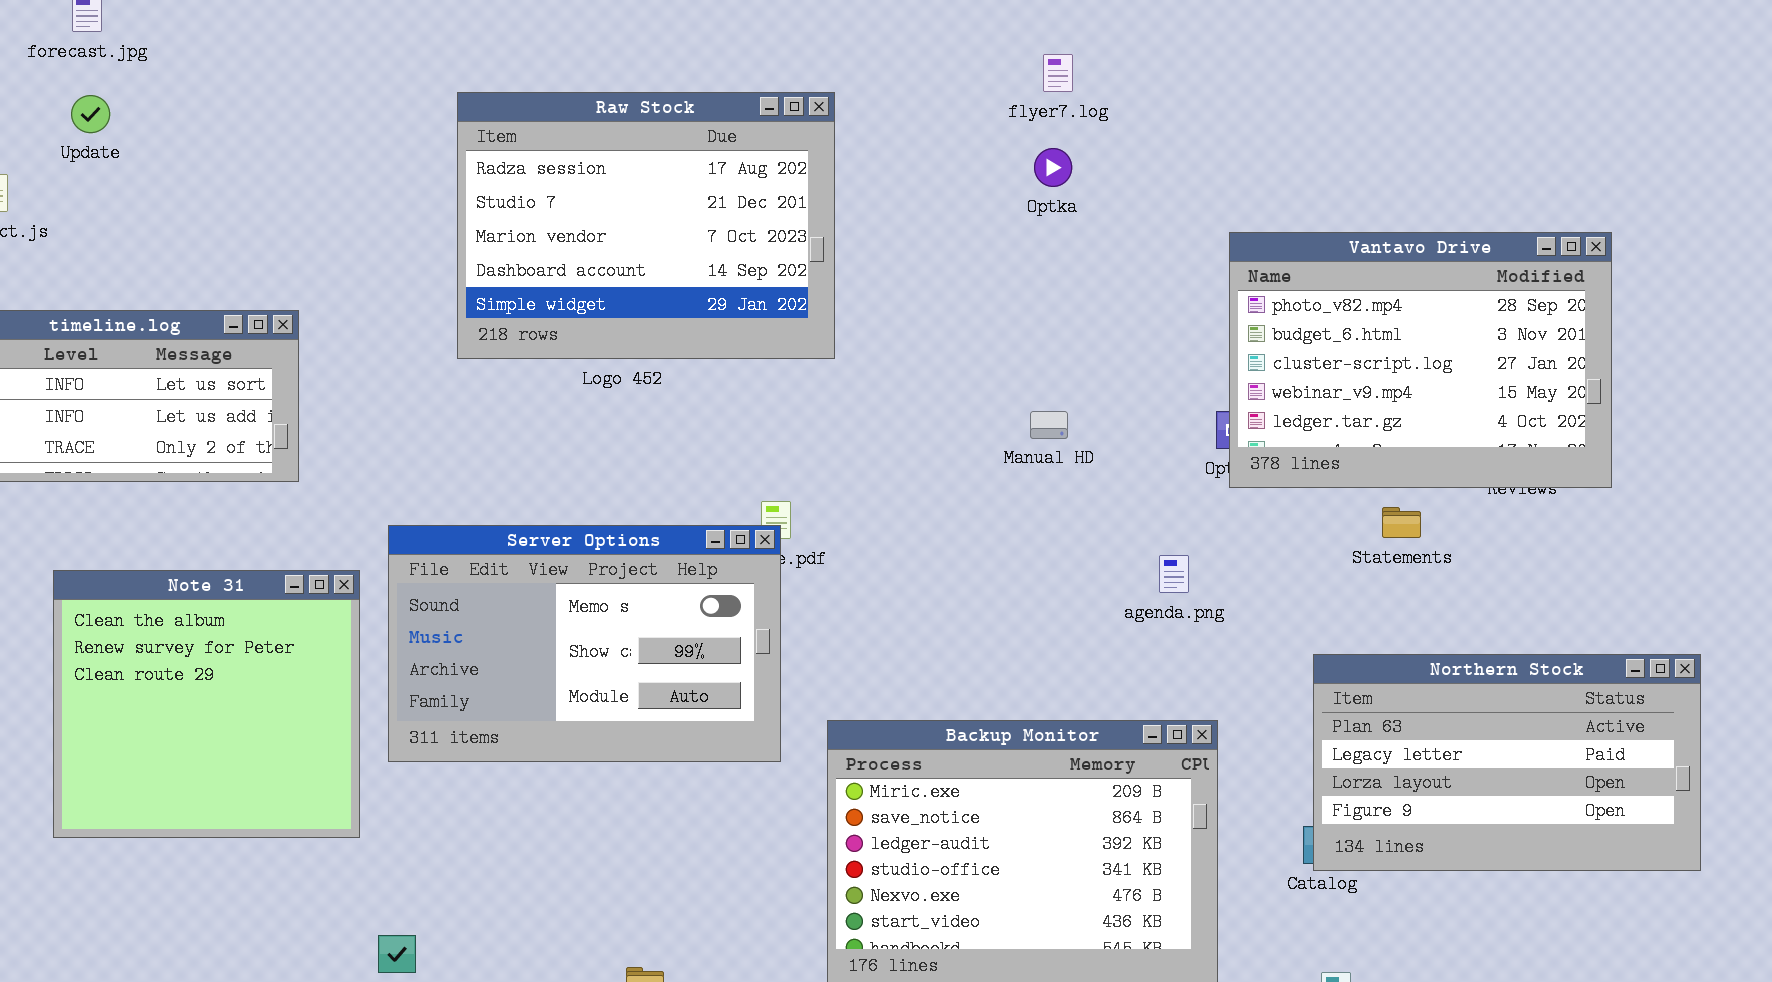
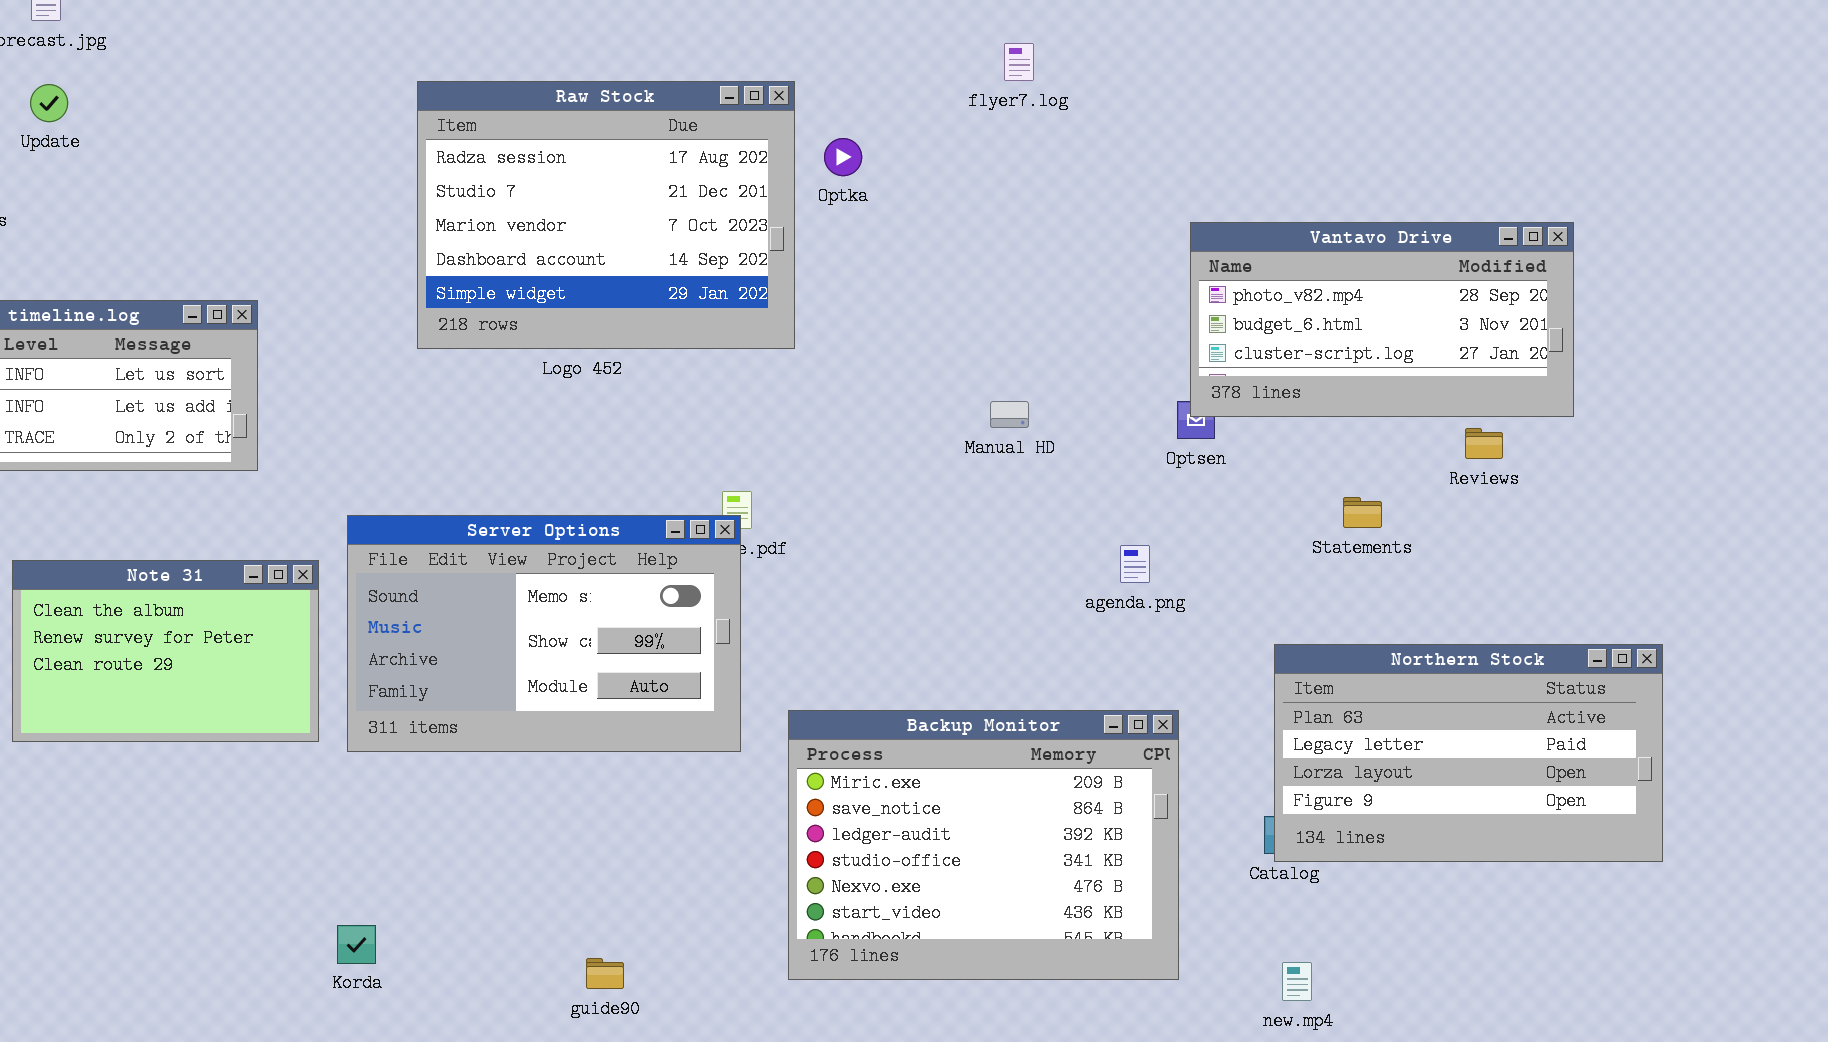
Optka: [1034,148,1072,187] -> [824,138,862,176], moved
Vantavo Drive: [1229,232,1612,488] -> [1190,222,1574,417], resized
Note 31: [53,570,360,838] -> [12,560,319,742], resized

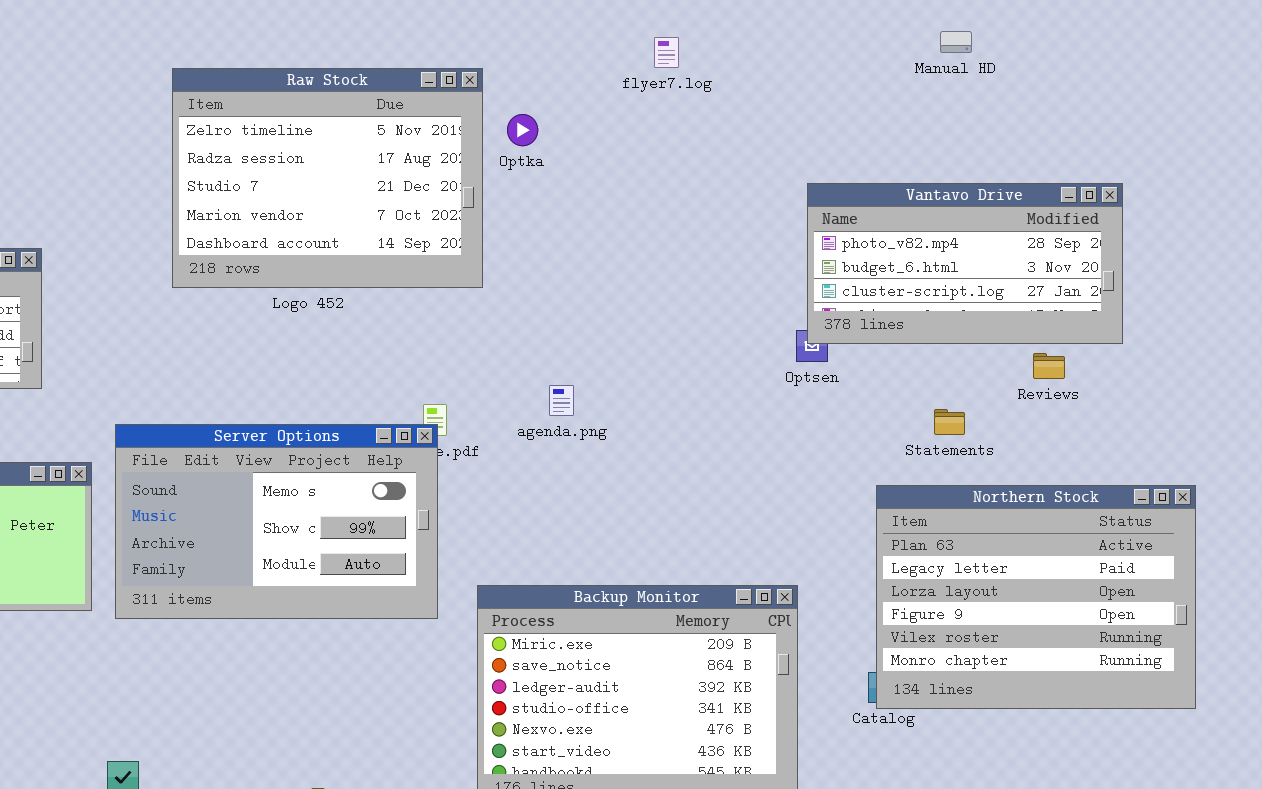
Raw Stock: [417,81,795,349] -> [172,68,483,288], scrolled up 1 row
Manual HD: [990,401,1029,428] -> [940,31,972,53], moved
agenda.png: [1120,545,1150,583] -> [549,385,574,416], moved
Northern Stock: [1274,644,1663,862] -> [876,485,1196,709], resized

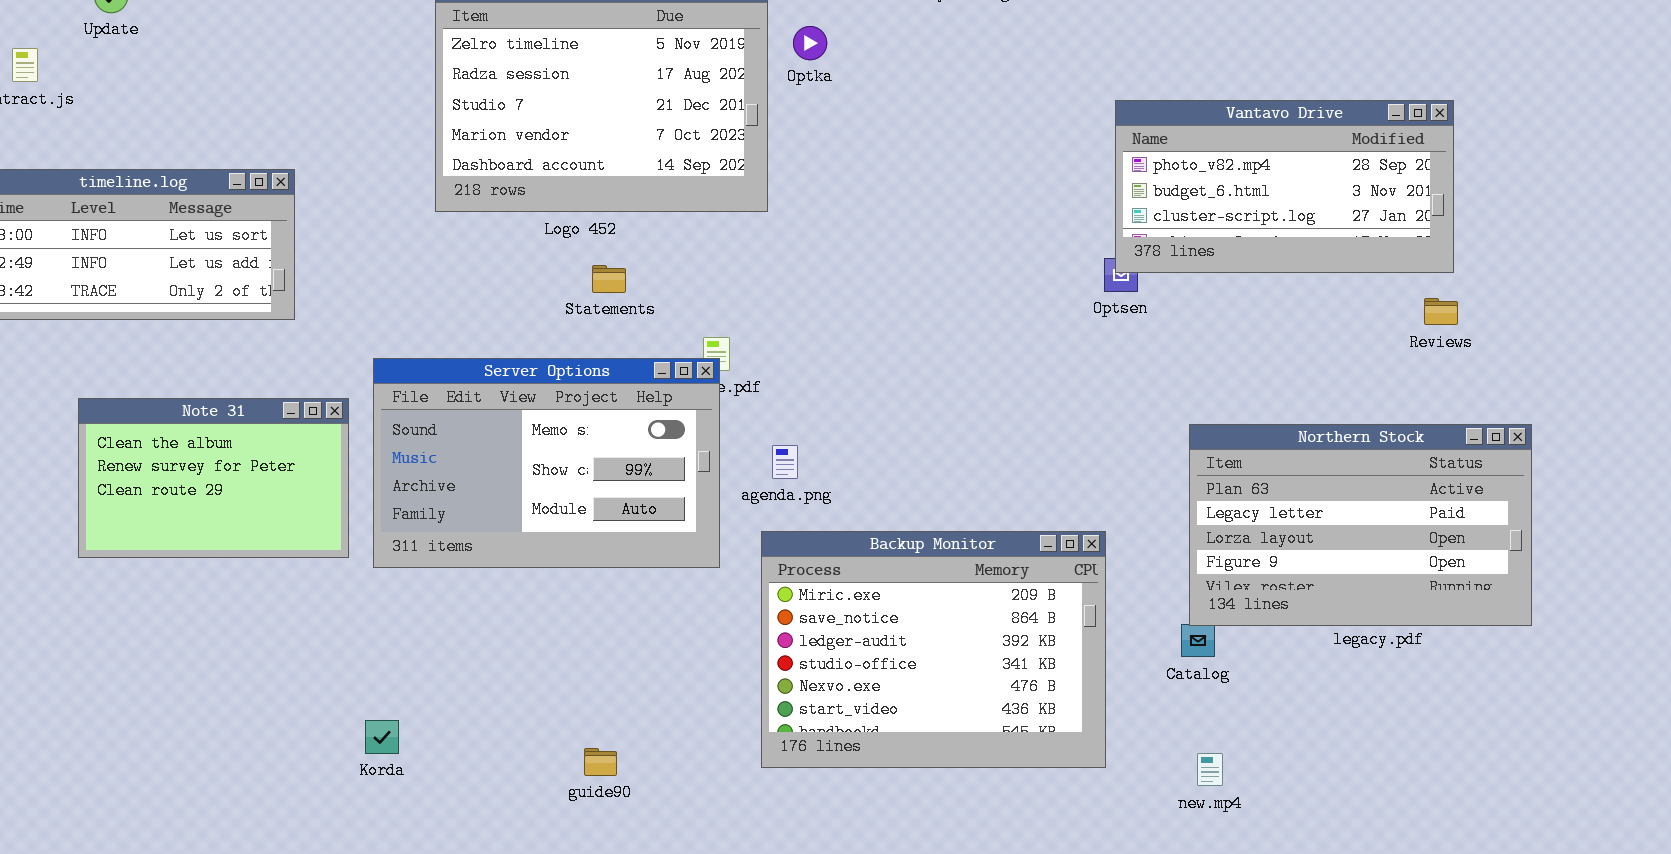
Reviews: [1033,353,1065,379] -> [1424,298,1458,325], moved
agenda.png: [549,385,574,416] -> [772,445,798,479], moved
Statements: [934,409,965,435] -> [592,265,626,293], moved
Northern Stock: [876,485,1196,709] -> [1189,424,1532,626], resized

